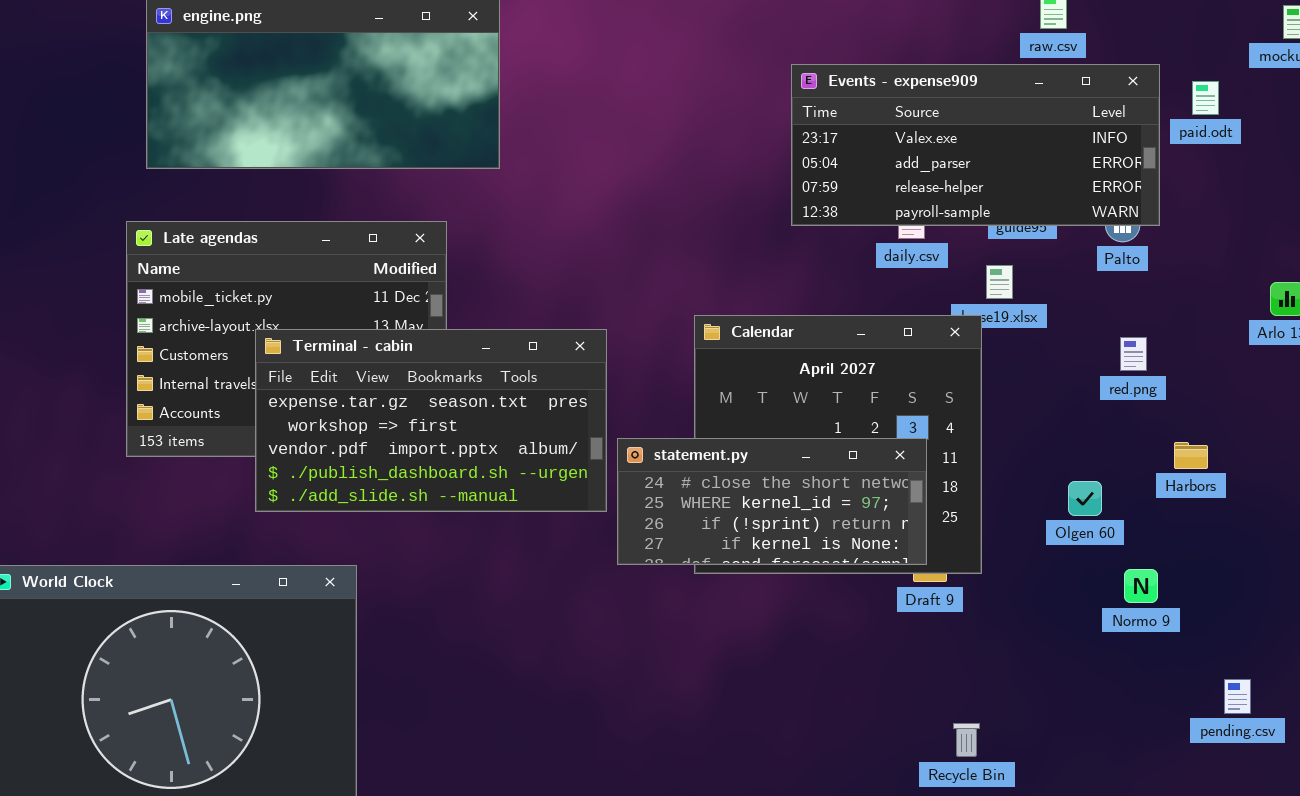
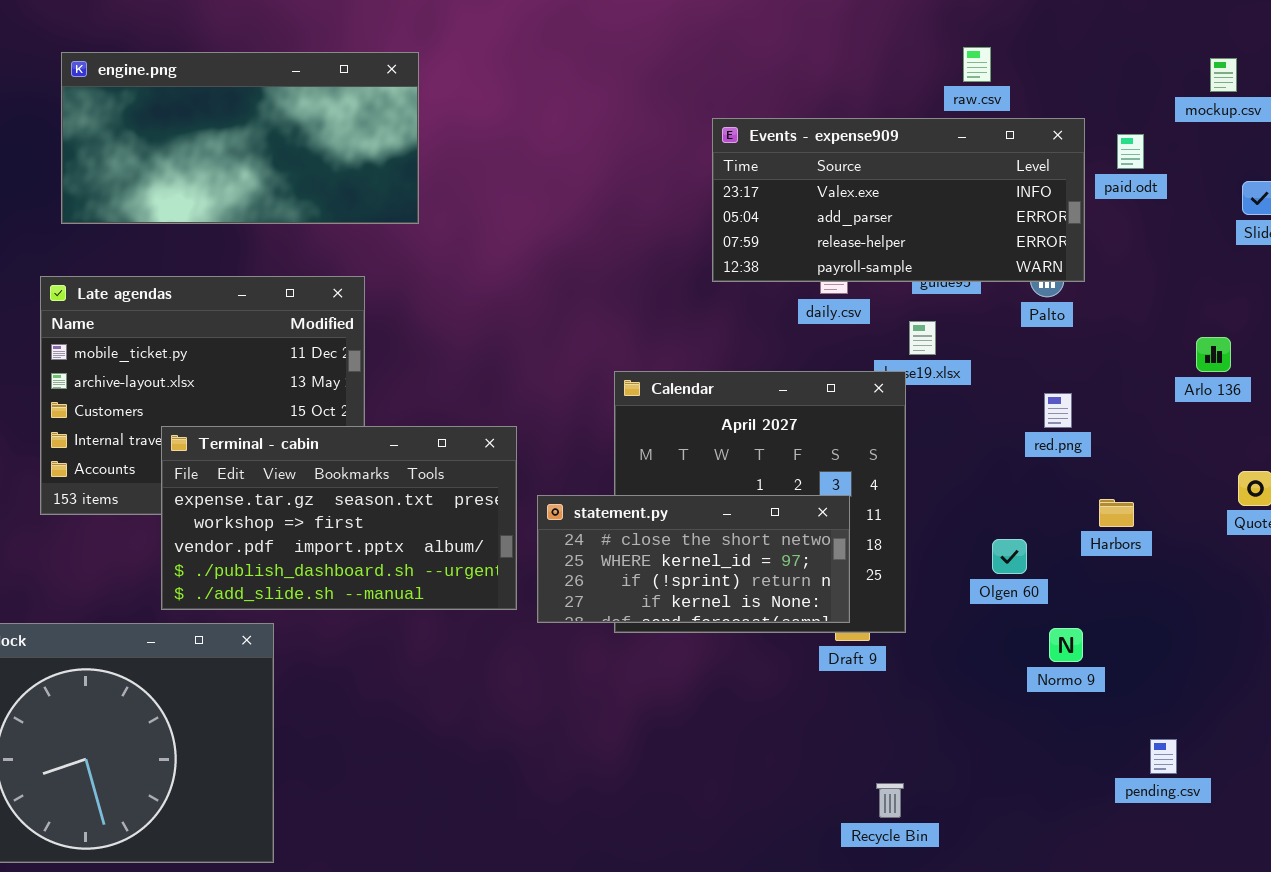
Terminal - cabin: [255,329,607,512] -> [161,426,517,610], moved

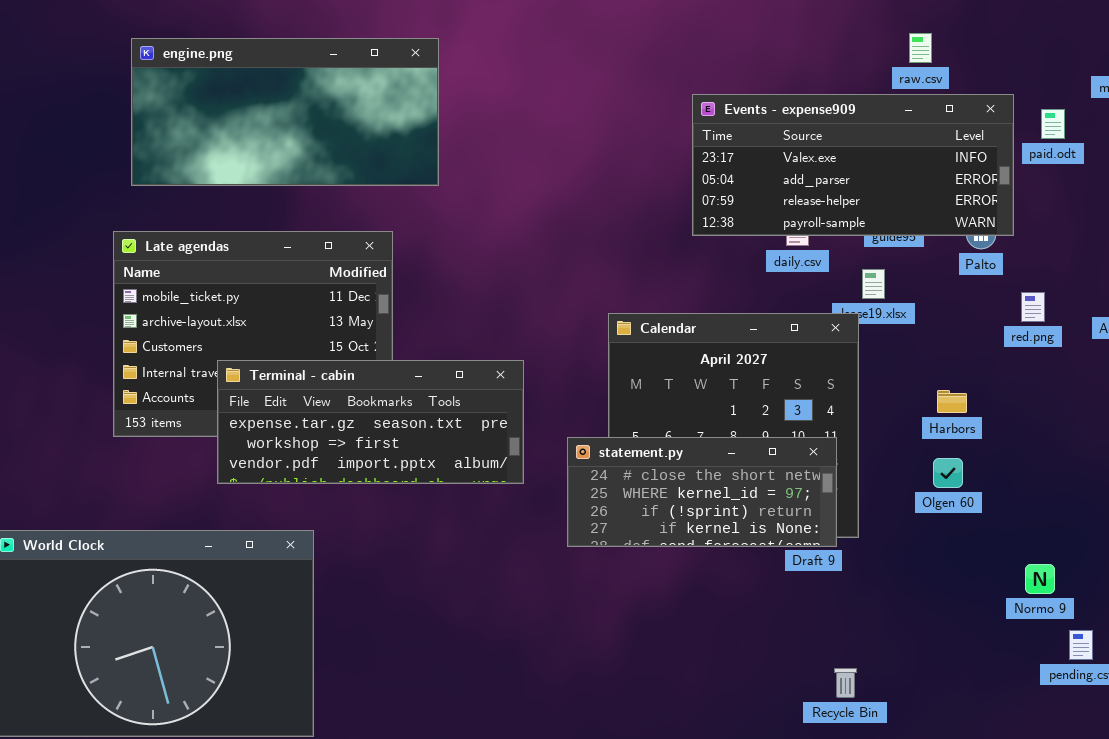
red.png: [1044,393,1072,428] -> [1021,292,1045,322], moved
Terminal - cabin: [161,426,517,610] -> [217,360,524,484], resized
statement.py: [537,495,850,623] -> [567,437,837,547], moved
Harbors: [1099,499,1134,527] -> [937,390,967,413], moved
Normo 9: [1049,628,1083,662] -> [1025,564,1055,594], moved

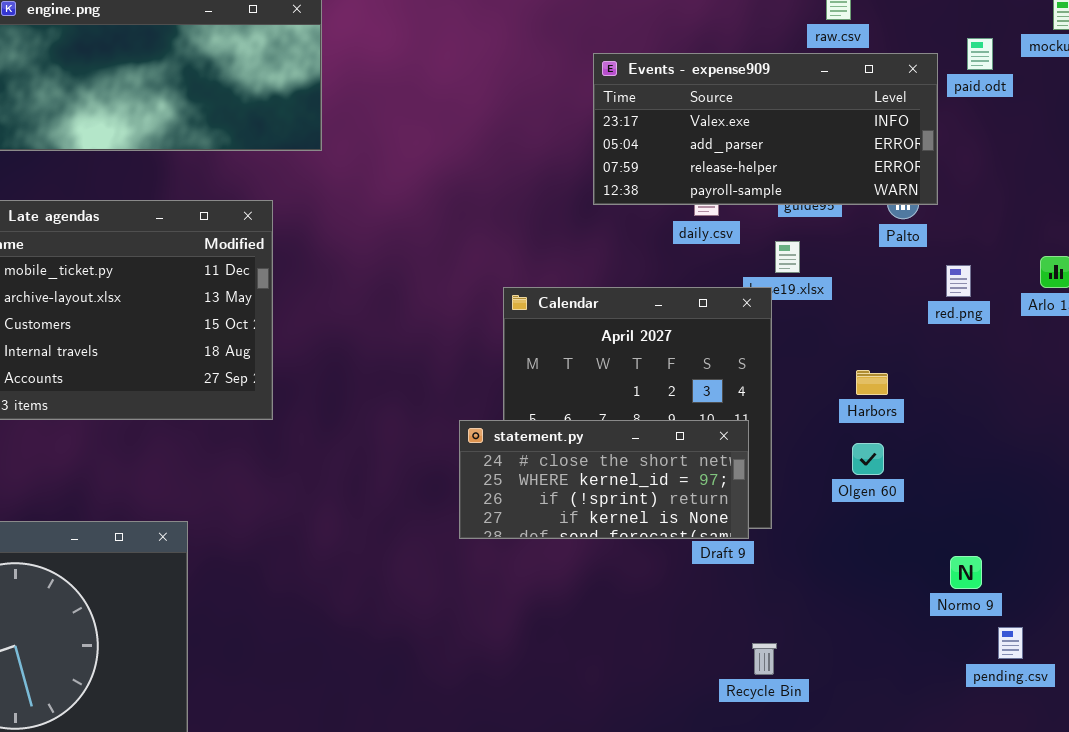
paid.odt: [1041,109,1065,139] -> [967,38,993,70], moved
Terminal - cabin: [217,360,524,484] -> none, closed
Recycle Bin: [834,668,857,698] -> [752,643,777,675], moved

